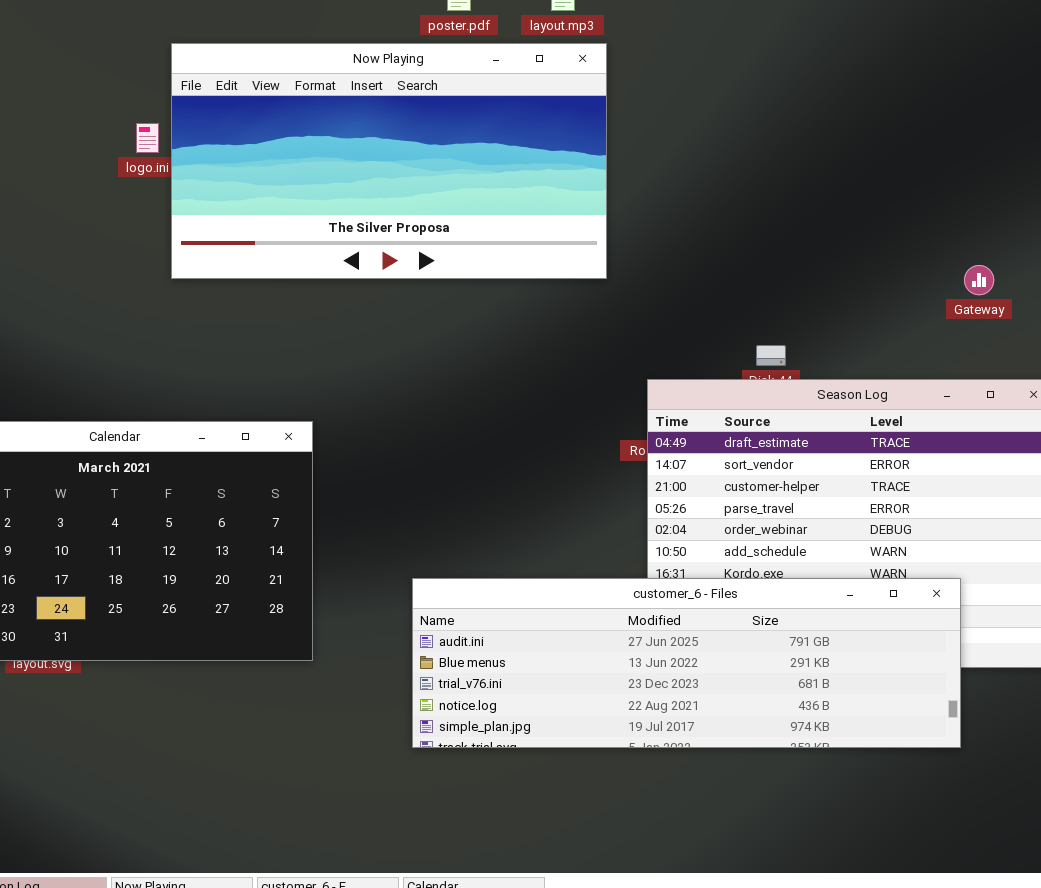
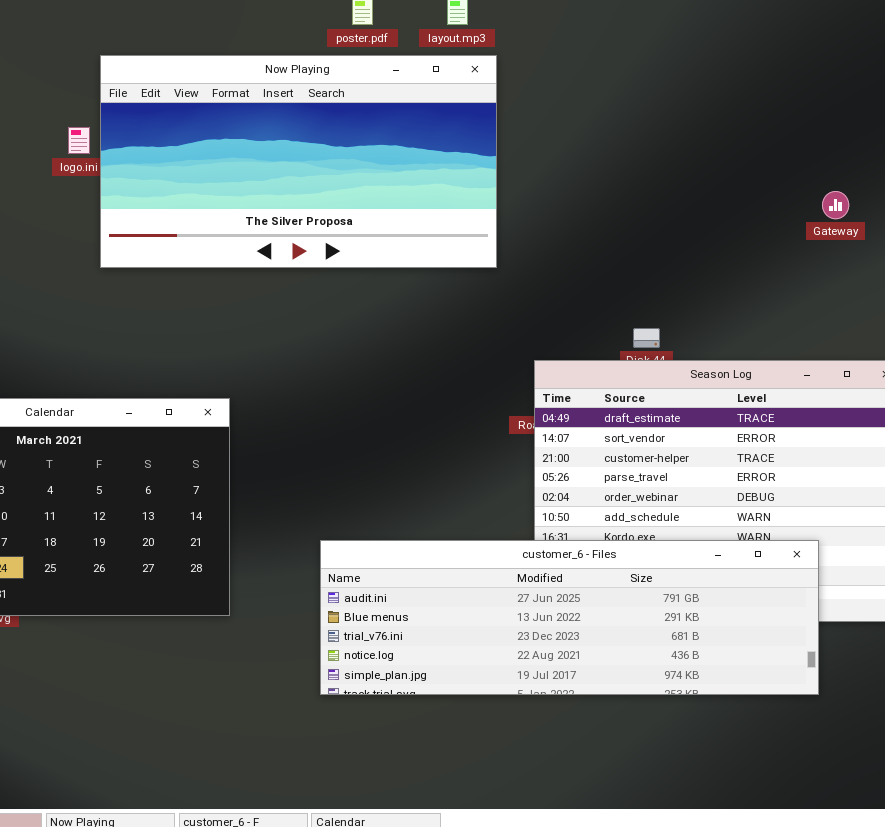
Gateway: [964,265,994,295] -> [822,191,849,219], moved

